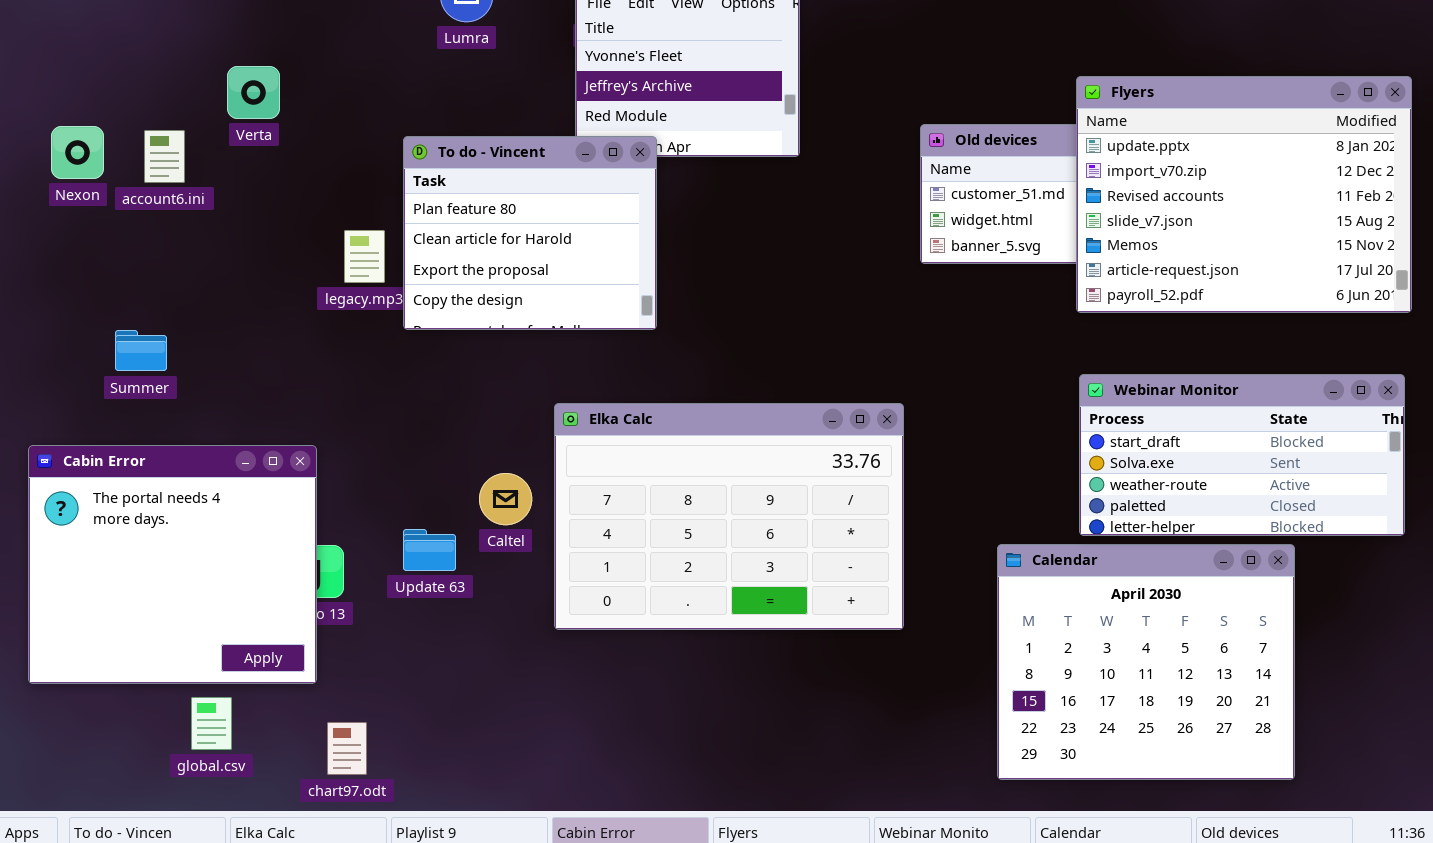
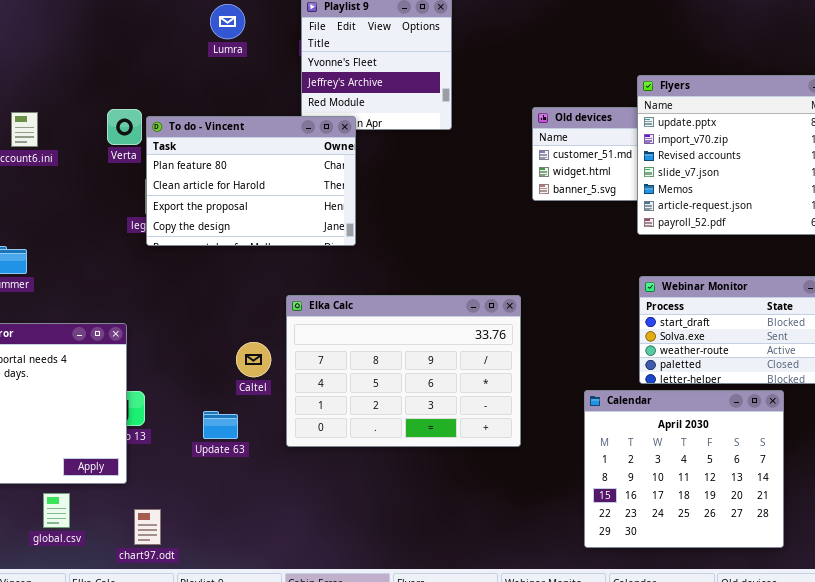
Verta: [227,66,280,119] -> [107,109,142,145], moved
To do - Vincent: [403,136,657,330] -> [146,116,356,246], resized
Update 63: [403,529,456,571] -> [203,411,238,439], moved

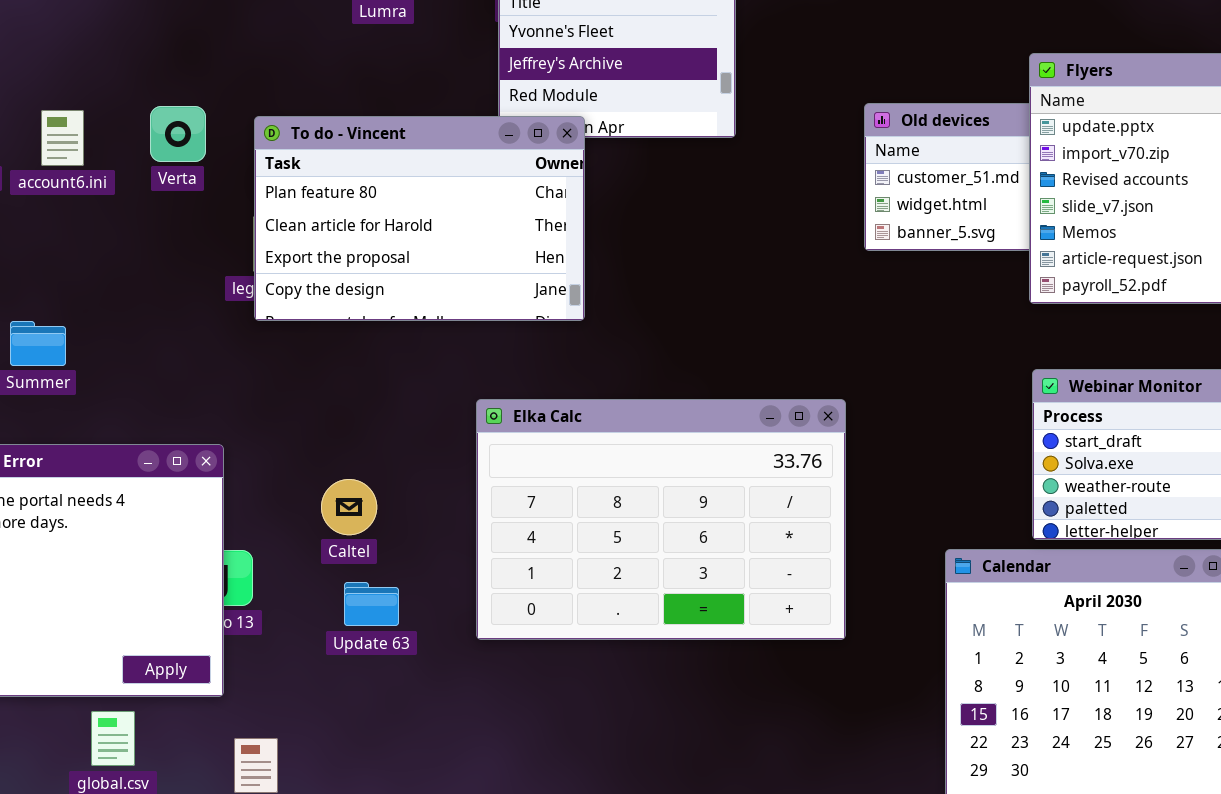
Verta: [107,109,142,145] -> [150,106,206,162], moved
Caltel: [236,342,271,377] -> [321,479,377,535], moved

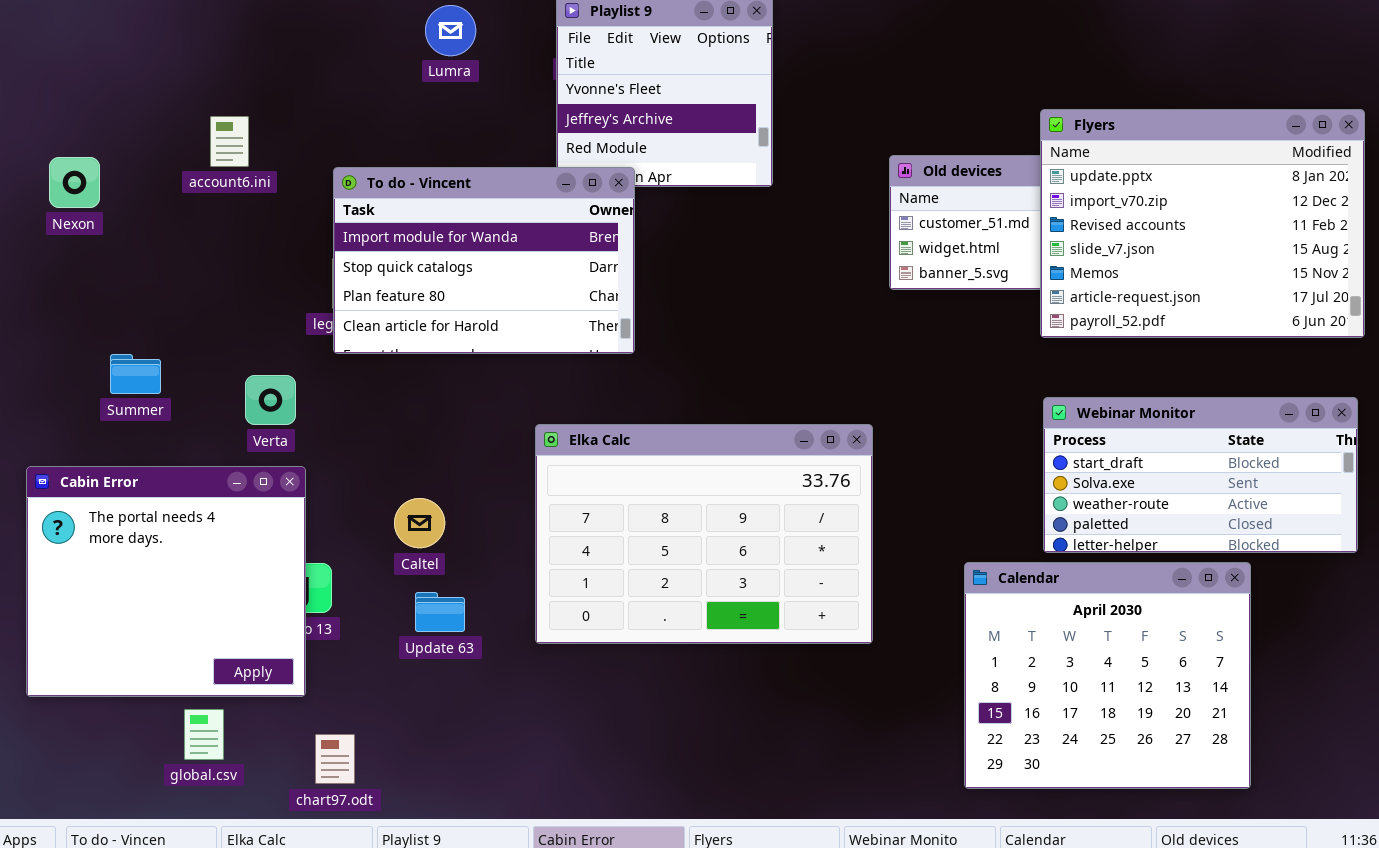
Verta: [150,106,206,162] -> [245,375,296,425], moved
account6.ini: [41,110,84,166] -> [210,116,249,167], moved
To do - Vincent: [254,116,585,321] -> [333,167,635,354], scrolled up 2 rows

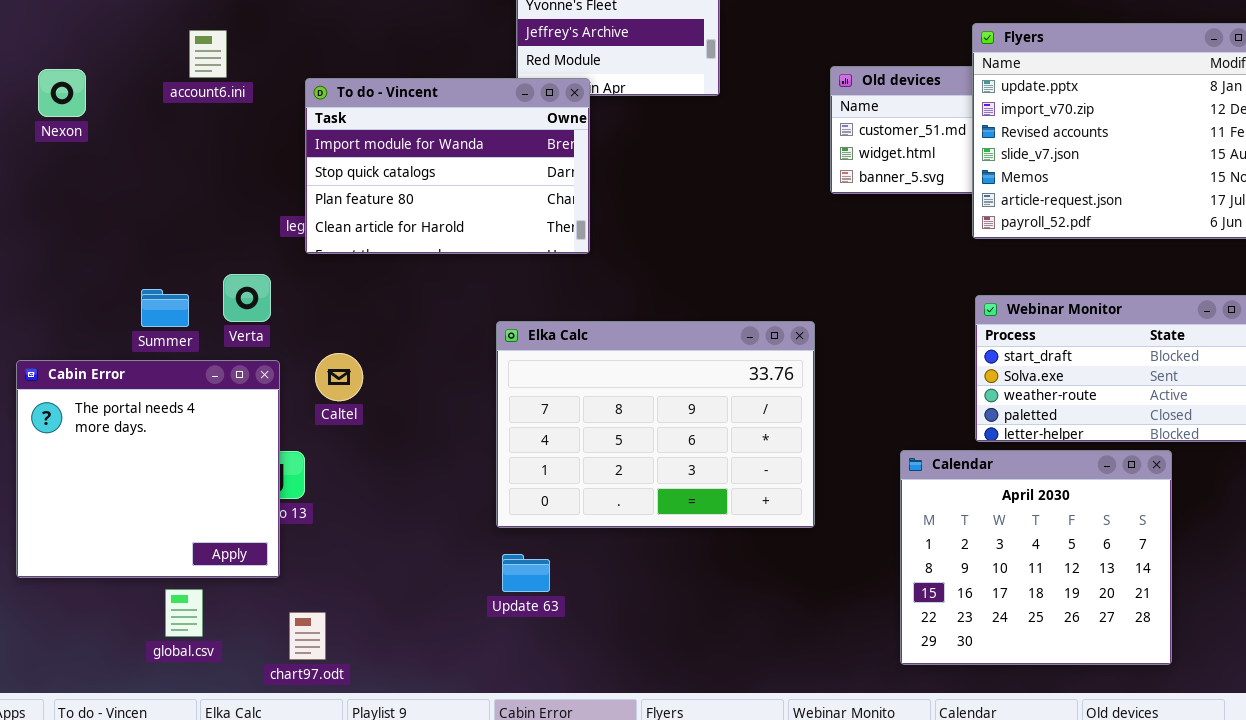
Summer: [110,354,161,394] -> [141,289,189,327], moved
Caltel: [394,498,445,548] -> [315,353,363,401], moved
Update 63: [415,592,465,632] -> [502,554,550,592], moved

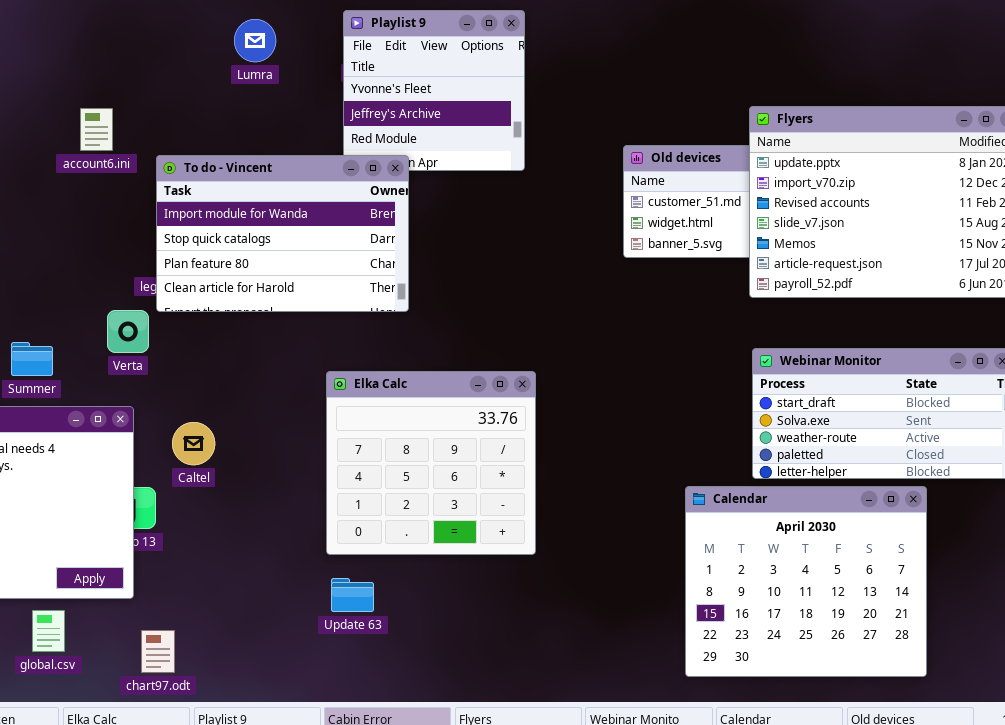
account6.ini: [189,30,227,78] -> [80,108,113,151], moved
Verta: [223,274,271,322] -> [107,310,149,353], moved
Elka Calc: [496,321,815,528] -> [326,371,536,555], resized
Caltel: [315,353,363,401] -> [172,422,215,465], moved

